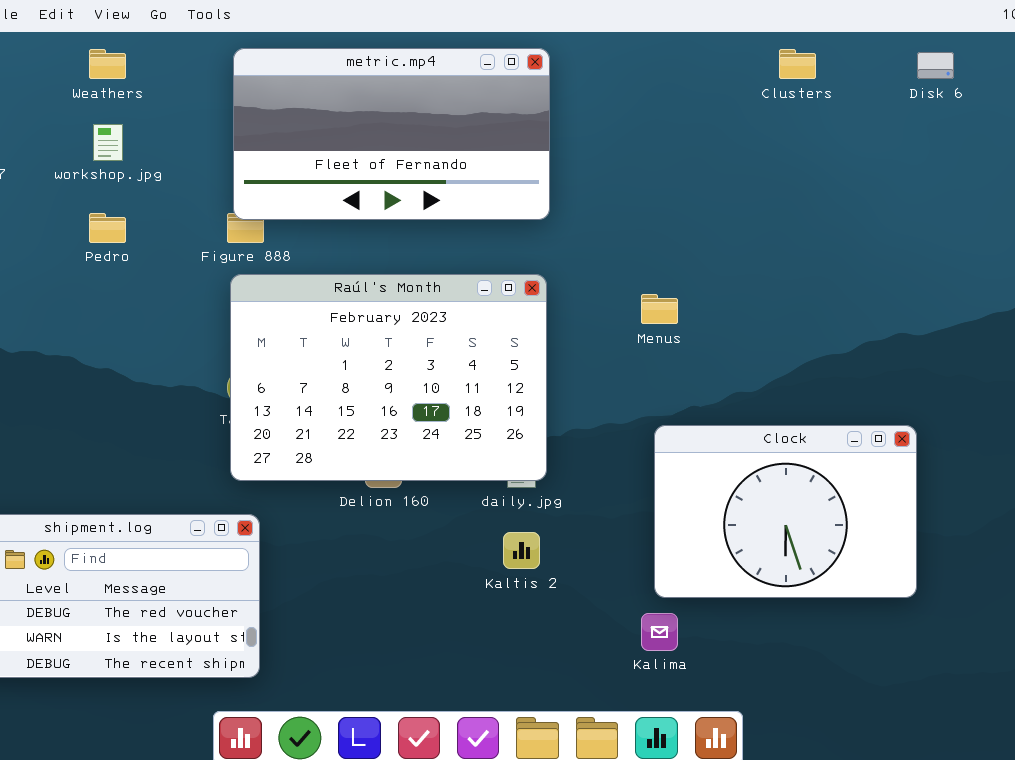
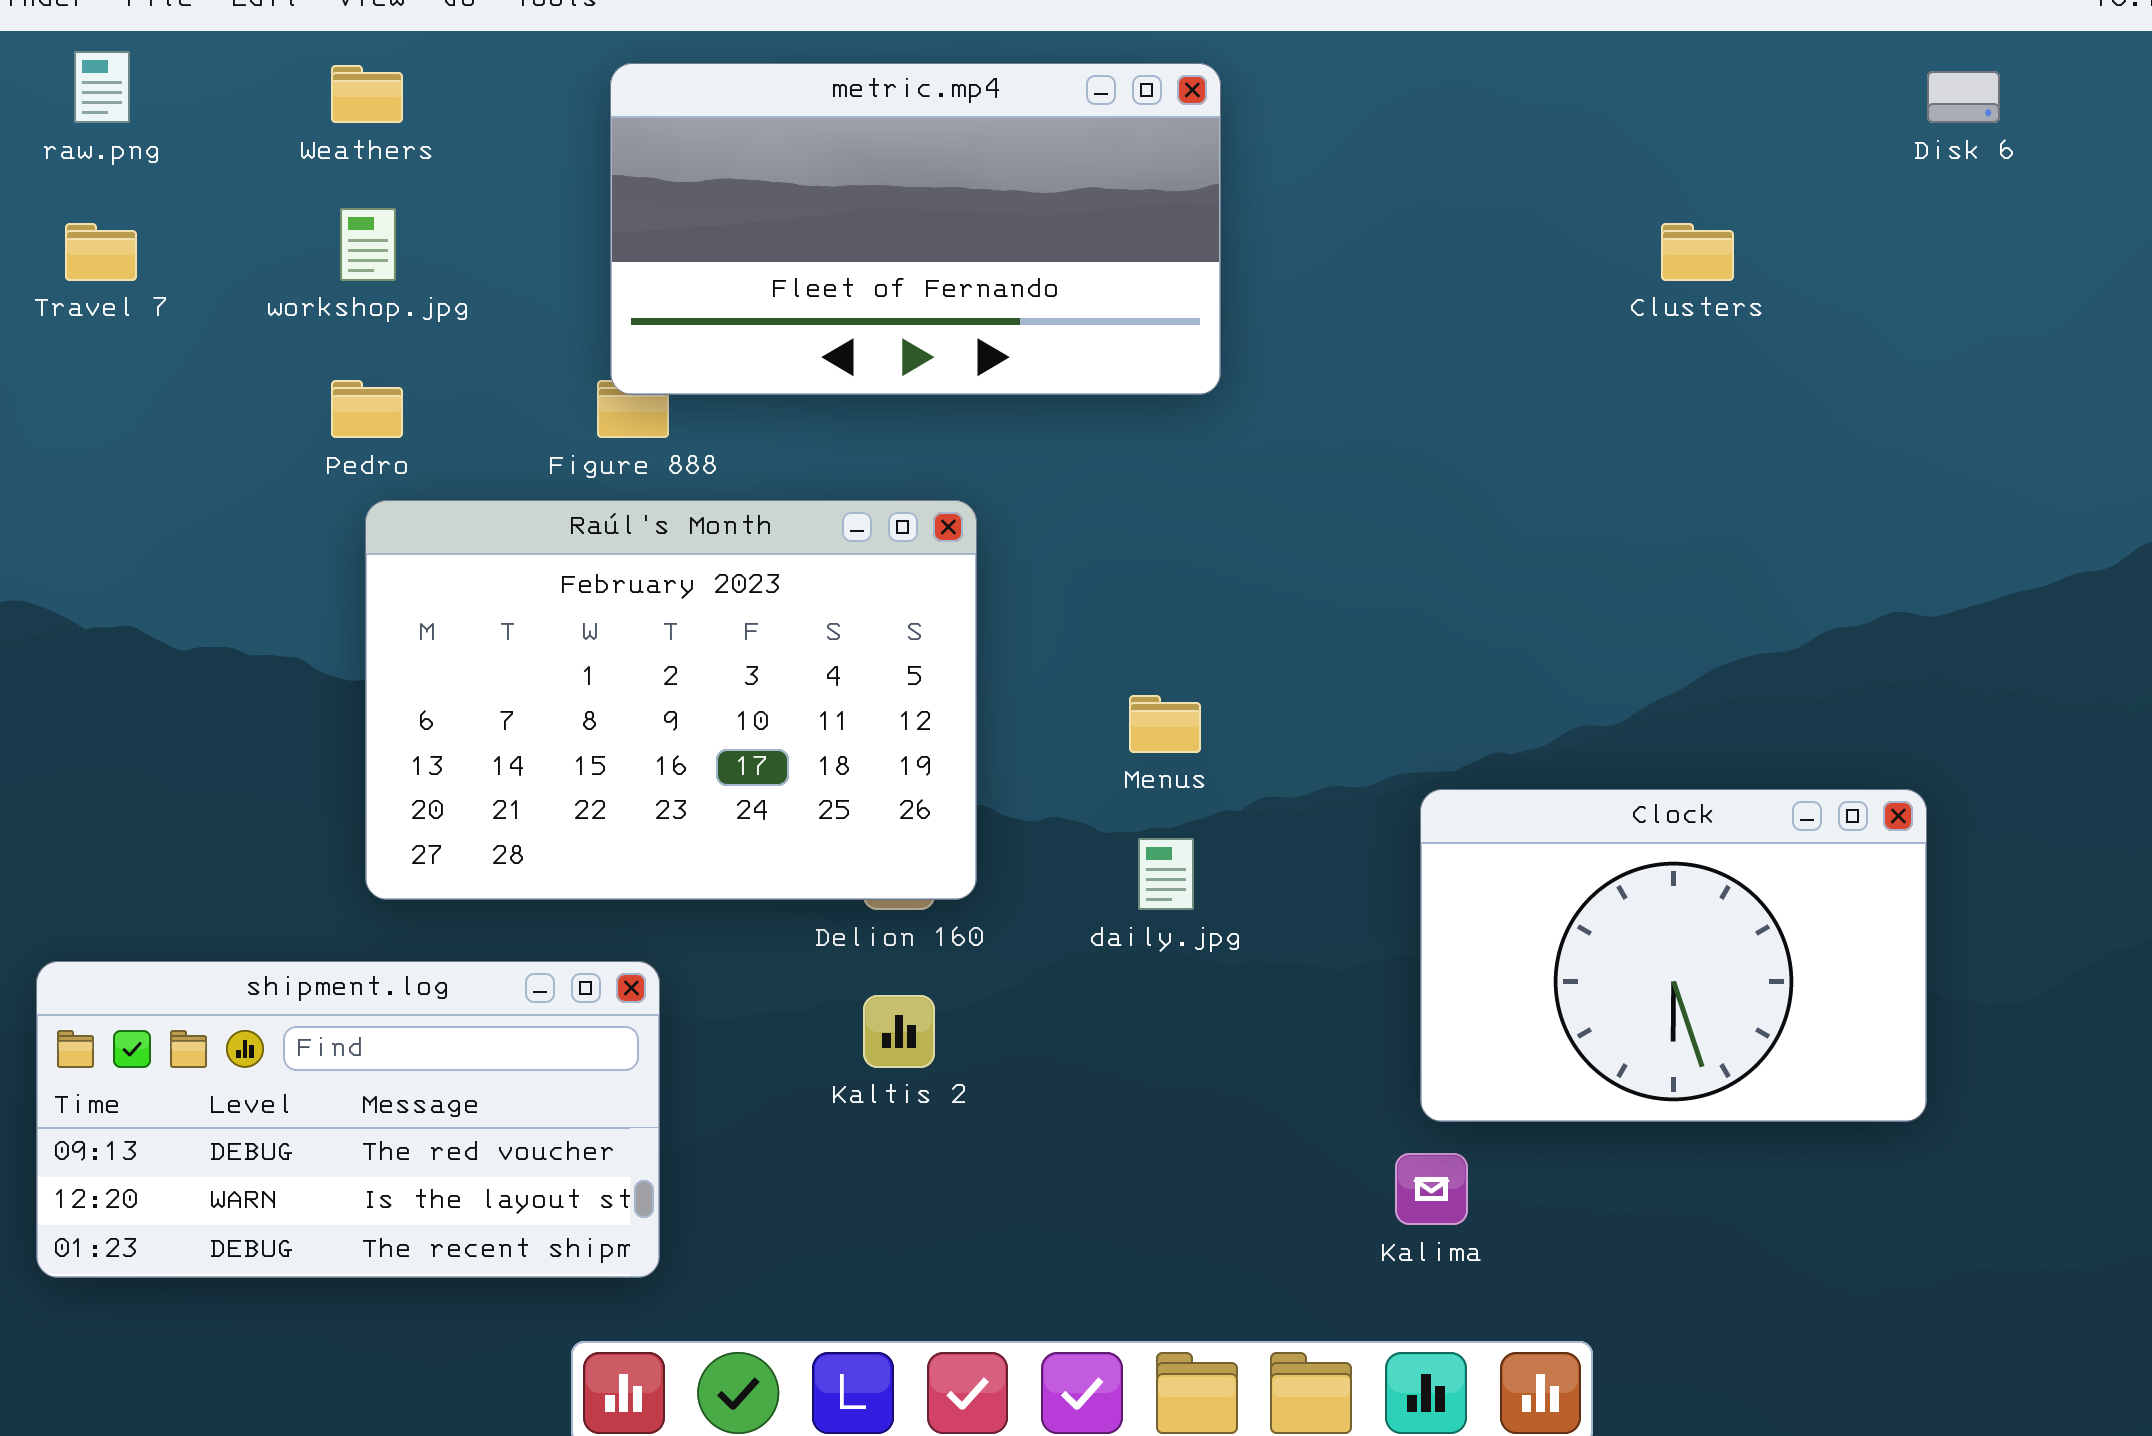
Clusters: [779,49,816,79] -> [1661,223,1734,281], moved
Raúl's Month: [230,274,547,481] -> [365,500,977,900], moved
Menus: [641,294,678,324] -> [1129,695,1201,753], moved
Kaltis 2: [503,532,540,569] -> [863,995,935,1068], moved

